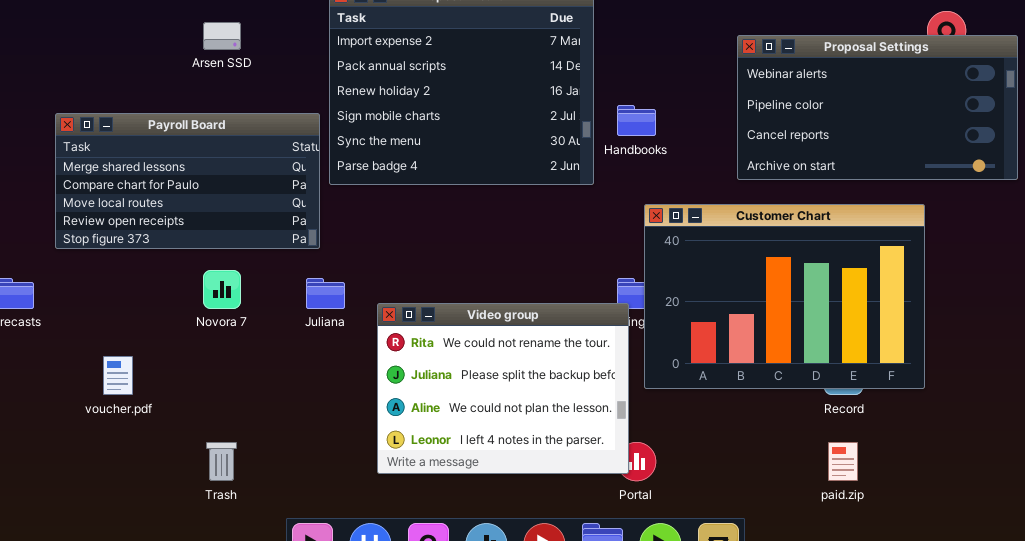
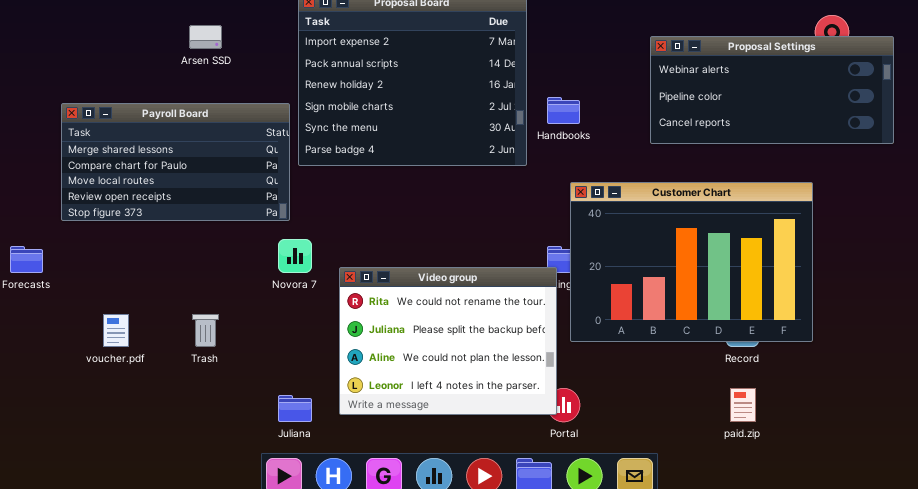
Proposal Settings: [737,35,1018,180] -> [650,36,894,144], resized
Novora 7: [203,270,241,309] -> [278,239,312,273], moved
Juliana: [306,278,345,309] -> [278,395,312,422], moved
Trash: [206,442,237,481] -> [192,314,219,347], moved

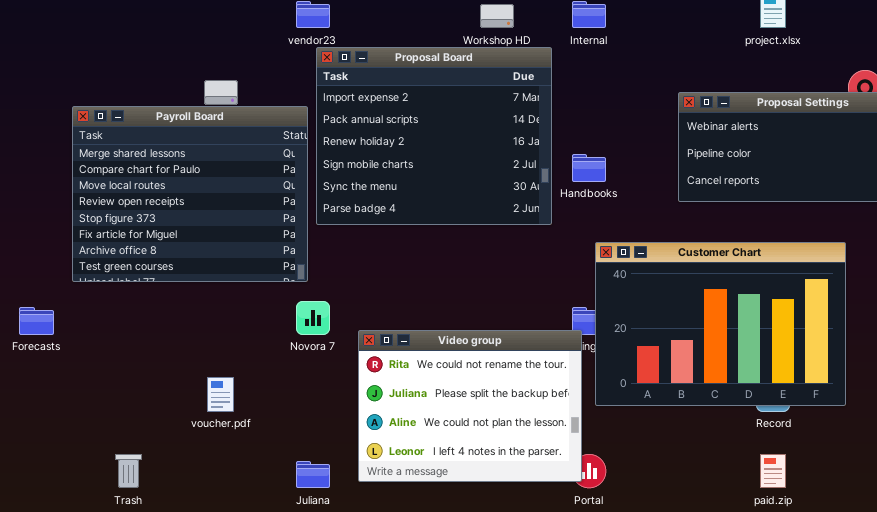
Payroll Board: [61,103,290,221] -> [72,106,308,282], resized
voucher.pdf: [103,314,129,347] -> [207,377,234,412], moved
Trash: [192,314,219,347] -> [115,454,142,488], moved

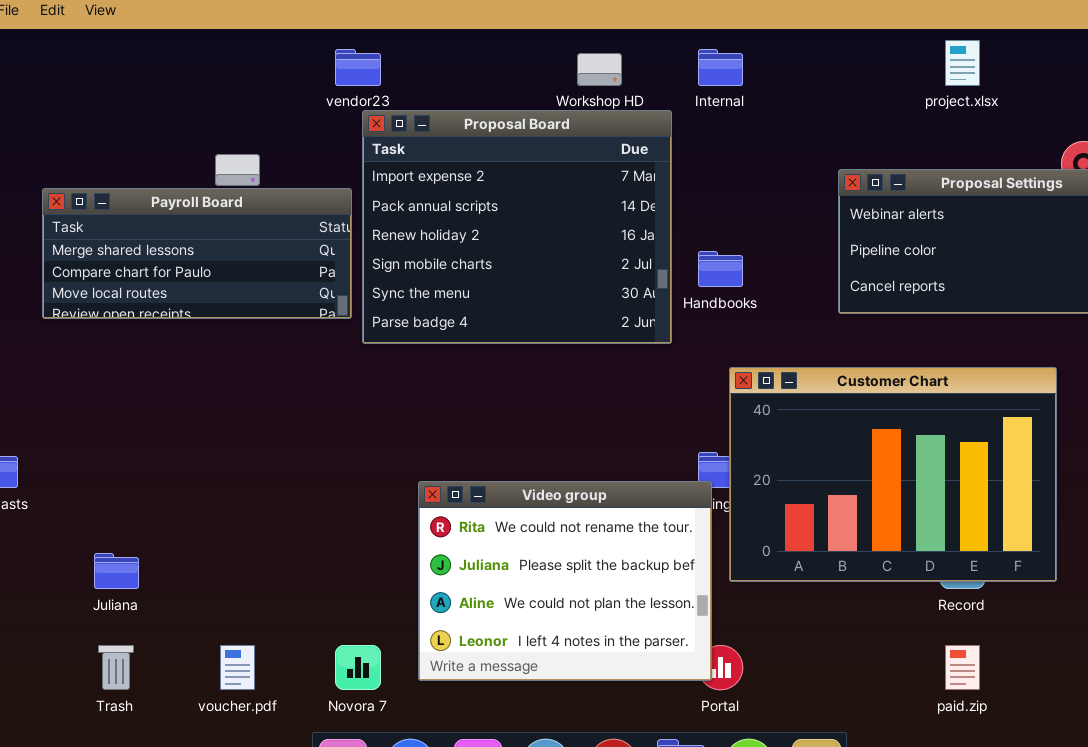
Payroll Board: [72,106,308,282] -> [42,188,352,319], resized
Novora 7: [296,301,330,335] -> [335,645,381,690], moved
voucher.pdf: [207,377,234,412] -> [220,645,255,690], moved
Juliana: [296,461,330,488] -> [94,553,139,589], moved

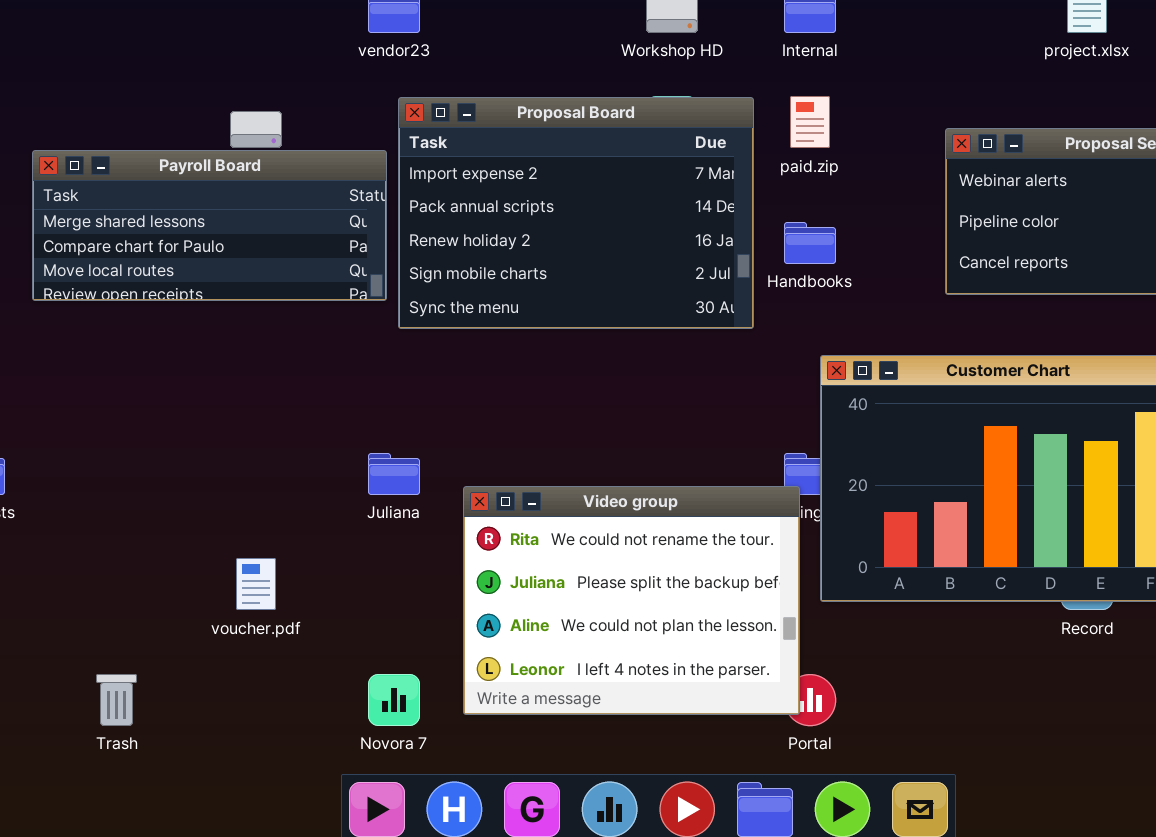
Proposal Board: [362,110,672,344] -> [398,97,754,329], resized
Juliana: [94,553,139,589] -> [368,453,420,495], moved
voucher.pdf: [220,645,255,690] -> [236,558,276,610], moved
paid.zip: [945,645,980,690] -> [790,96,830,148], moved

